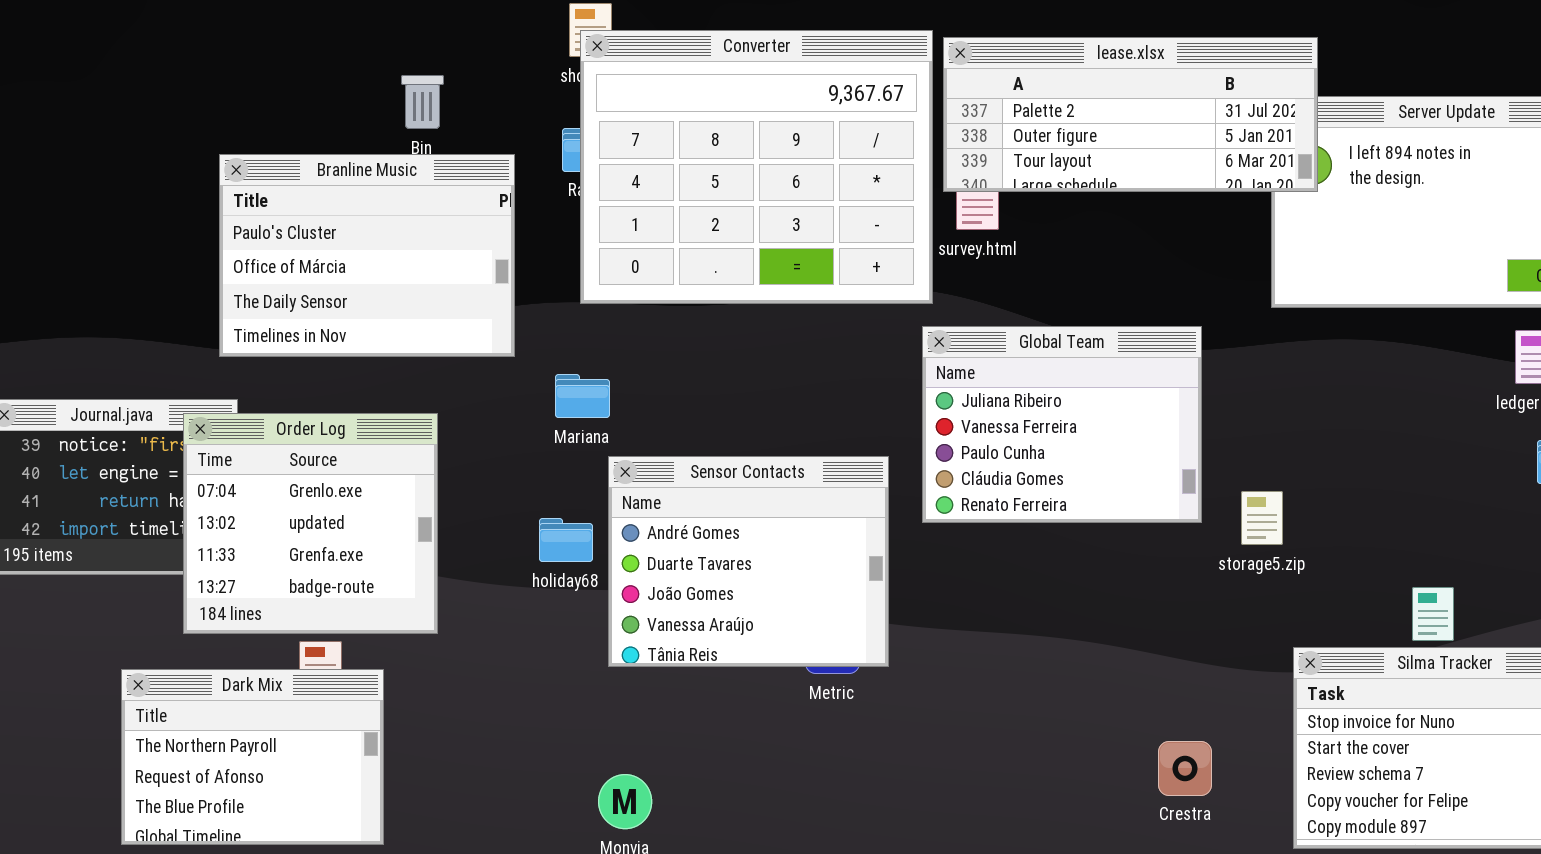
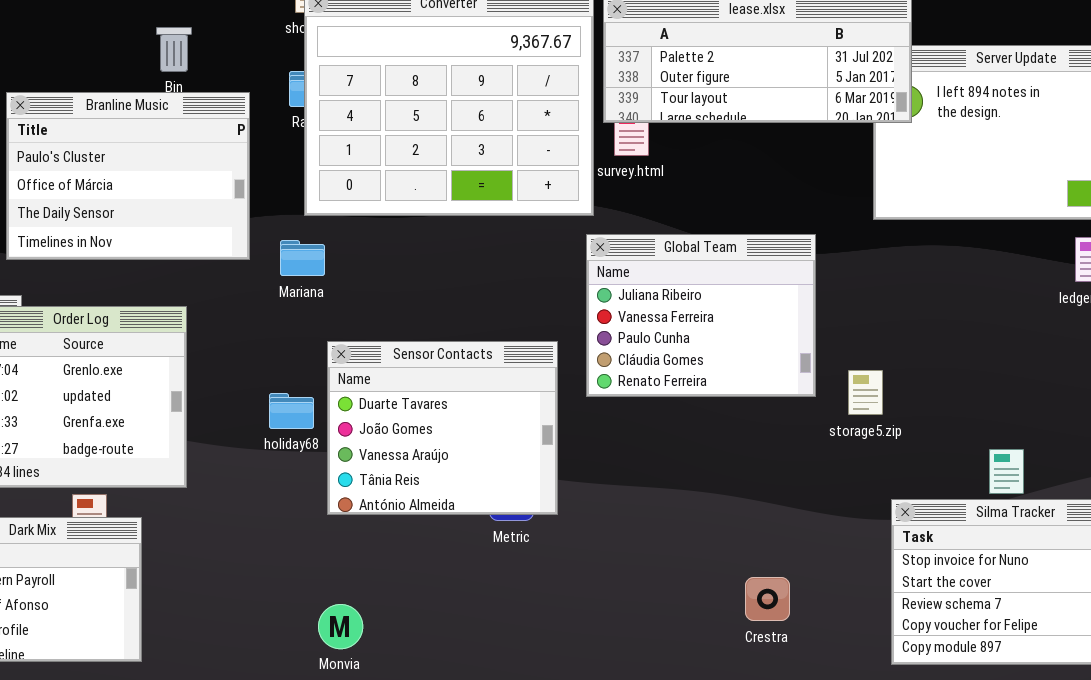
Mariana: [555,374,610,418] -> [280,240,325,276], moved
Sensor Contacts: [608,456,889,667] -> [327,341,558,515], scrolled down 1 row
Crestra: [1158,741,1212,796] -> [745,577,790,621], moved

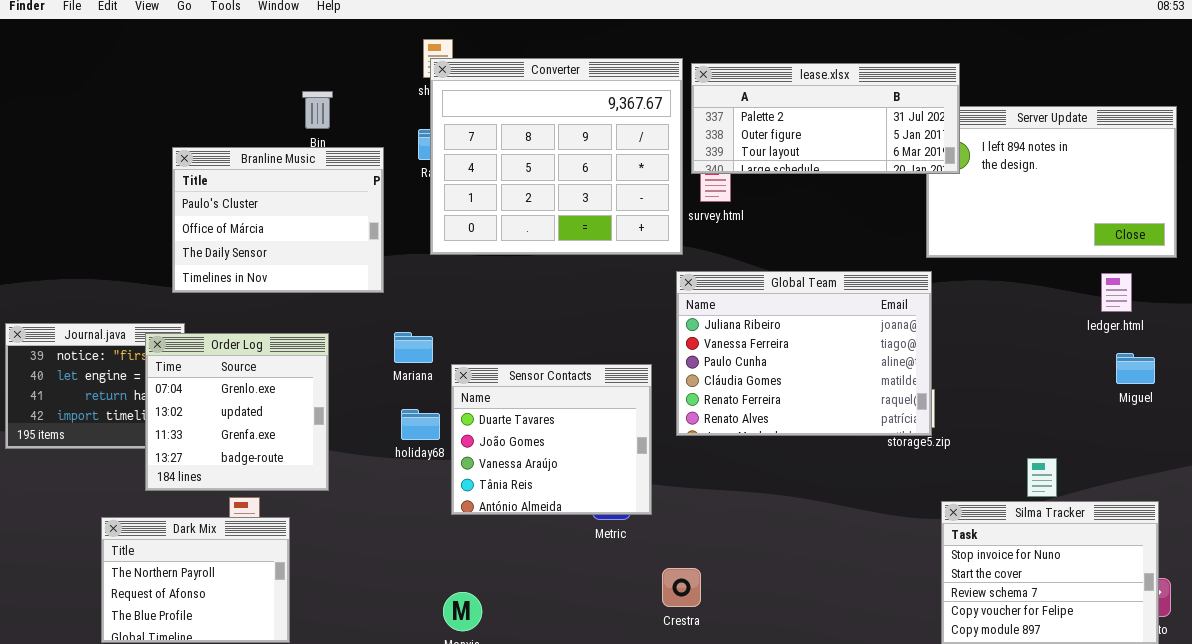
Global Team: [586,234,816,397] -> [676,271,932,436], resized
Mariana: [280,240,325,276] -> [394,332,433,363], moved
Crestra: [745,577,790,621] -> [662,568,701,607], moved

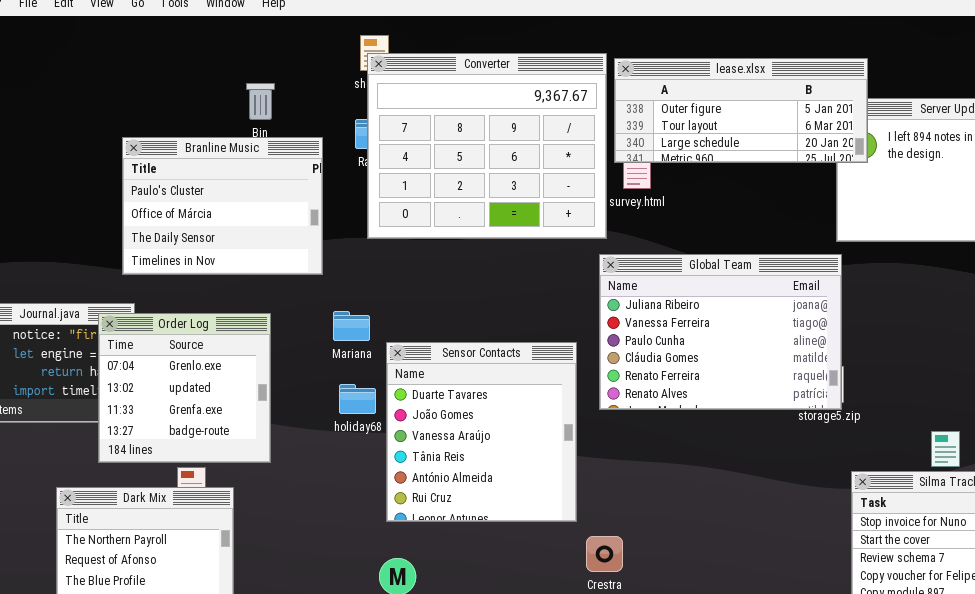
lease.xlsx: [691,63,960,174] -> [614,58,868,163], scrolled down 1 row
Sensor Contacts: [451,364,652,515] -> [386,342,577,522], resized

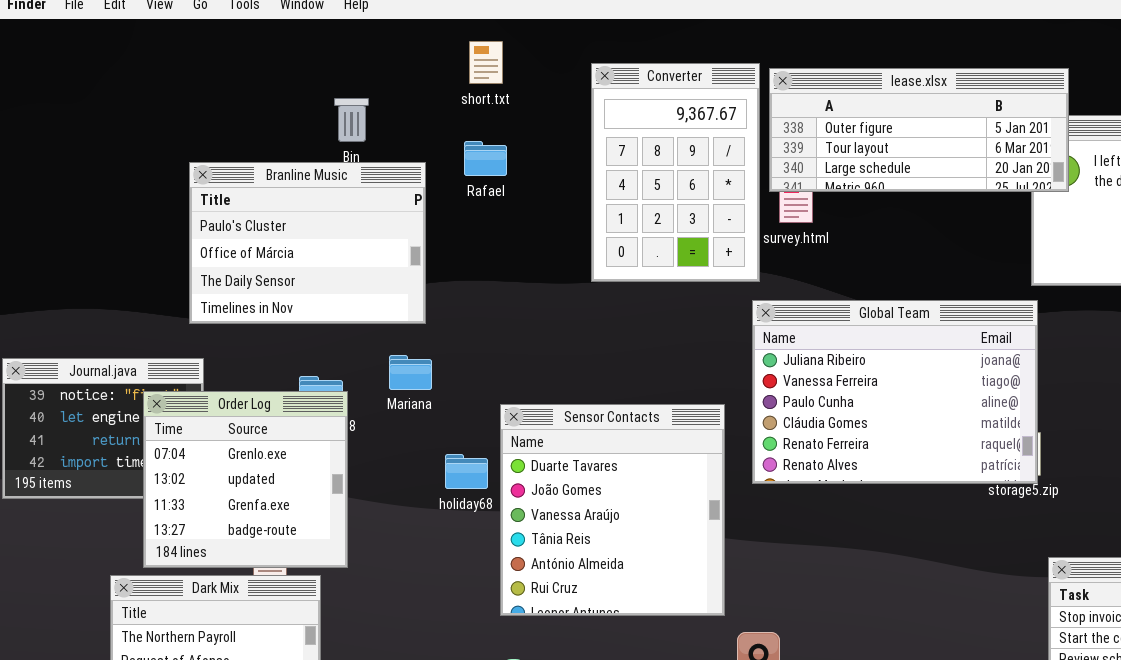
Converter: [367,53,607,239] -> [591,63,760,282], resized
Mariana: [333,311,370,341] -> [389,355,432,390], moved
Order Log: [98,313,271,463] -> [143,391,348,568], moved

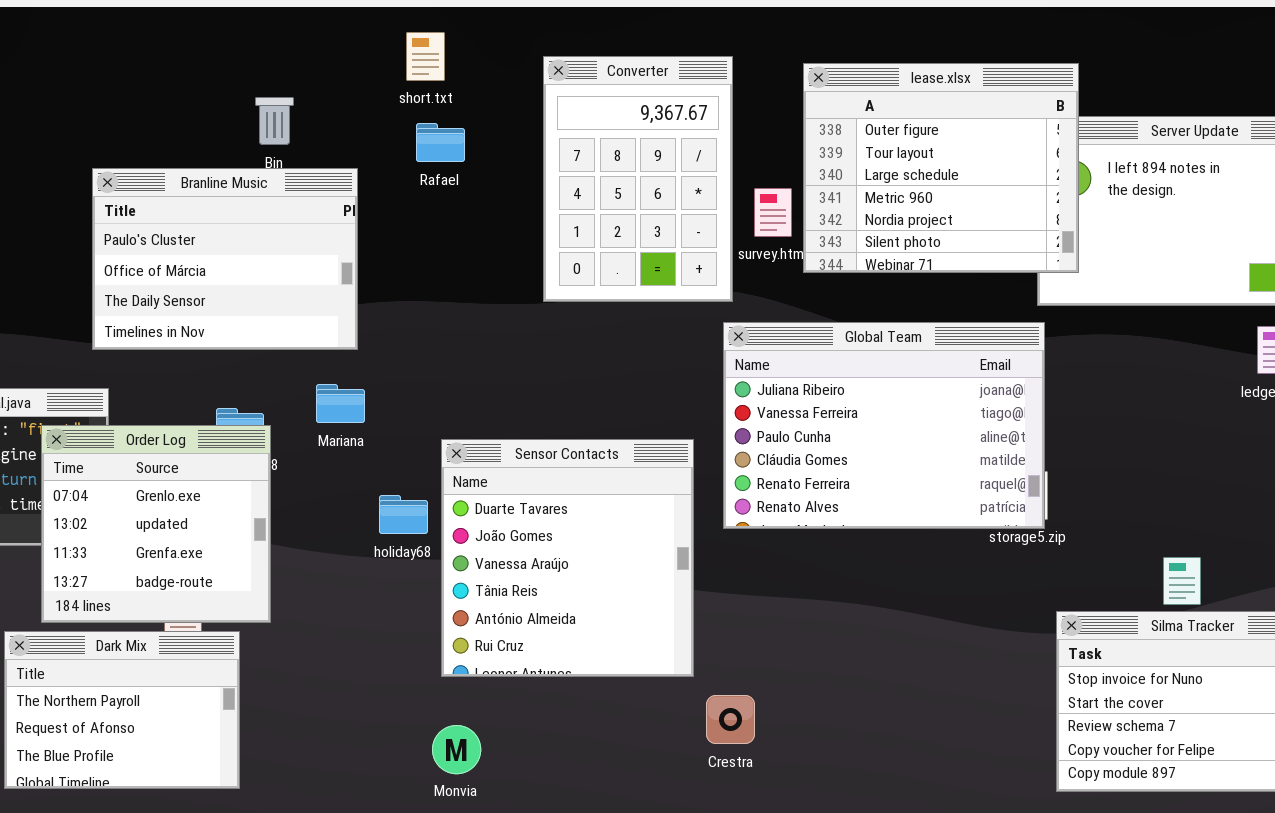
lease.xlsx: [769,68,1069,192] -> [803,63,1079,273], resized
Rafael: [464,141,507,176] -> [416,123,465,162], moved

